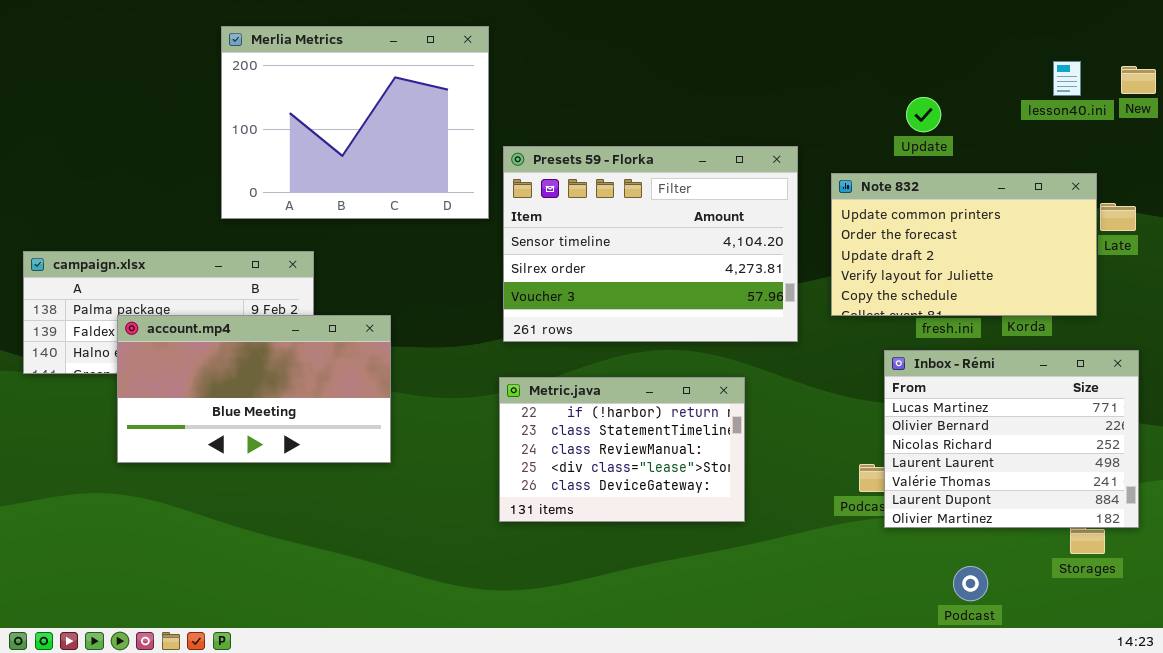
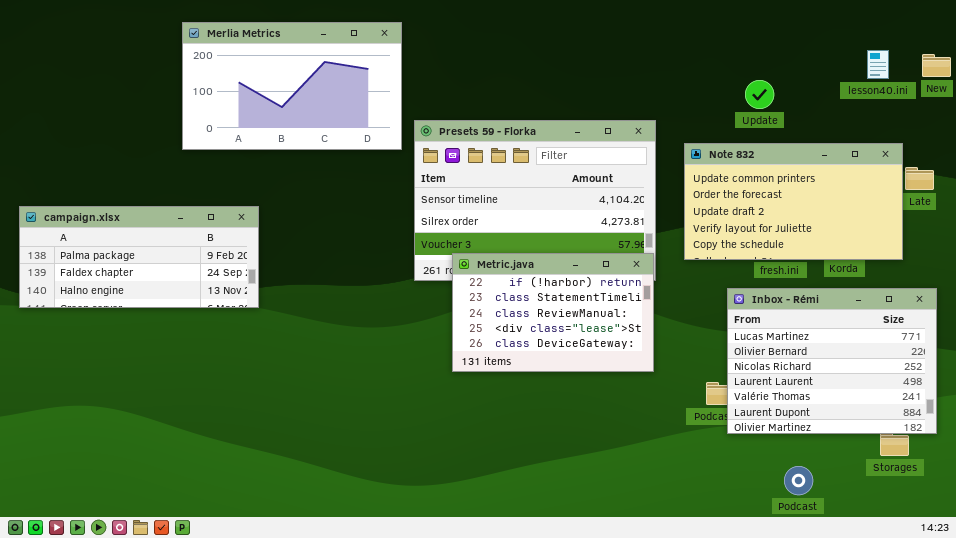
Merlia Metrics: [221,26,489,219] -> [182,22,402,150], resized
account.mp4: [117,315,391,463] -> none, closed
Metric.java: [499,377,745,522] -> [452,253,654,372], moved

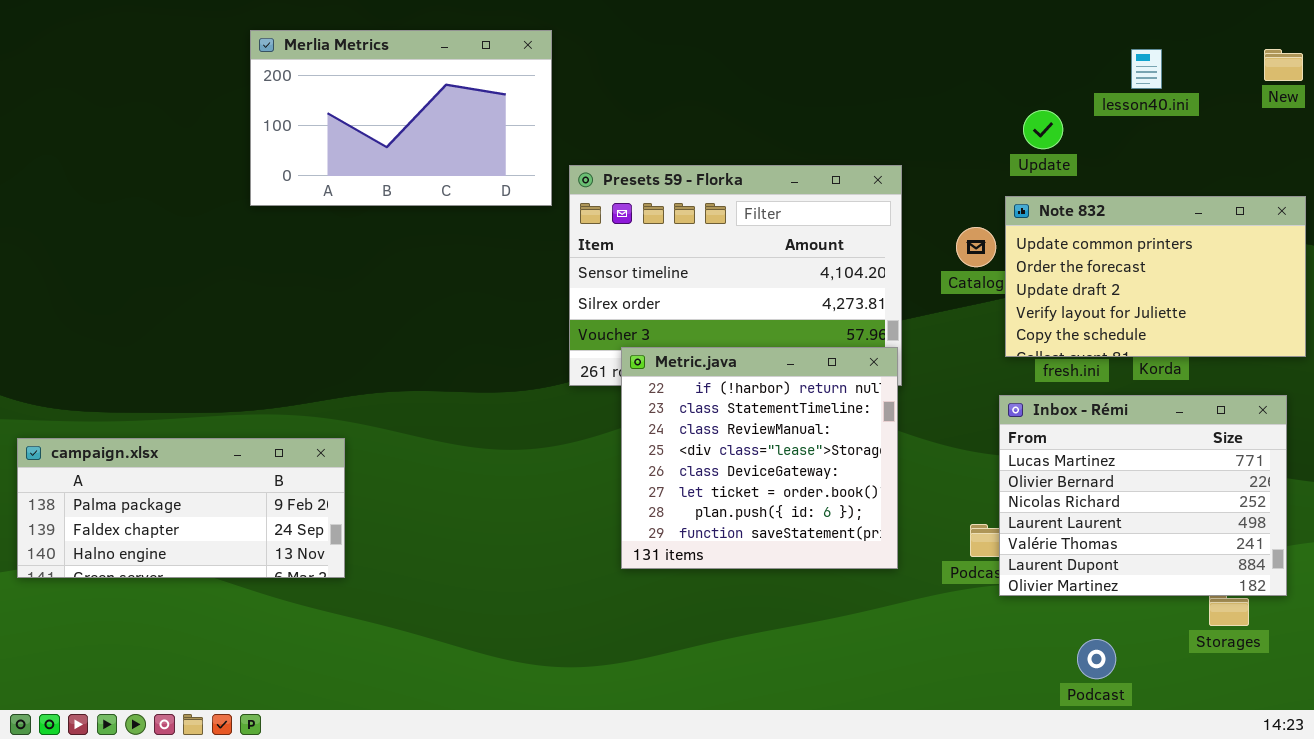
lesson40.ini: [867,50,889,79] -> [1131,49,1162,89], moved
New: [922,54,951,77] -> [1264,49,1303,81], moved
Note 832: [684,143,903,260] -> [1005,196,1306,357], moved
campaign.xlsx: [19,206,259,308] -> [17,438,345,578], moved
Metric.java: [452,253,654,372] -> [621,347,898,569], resized

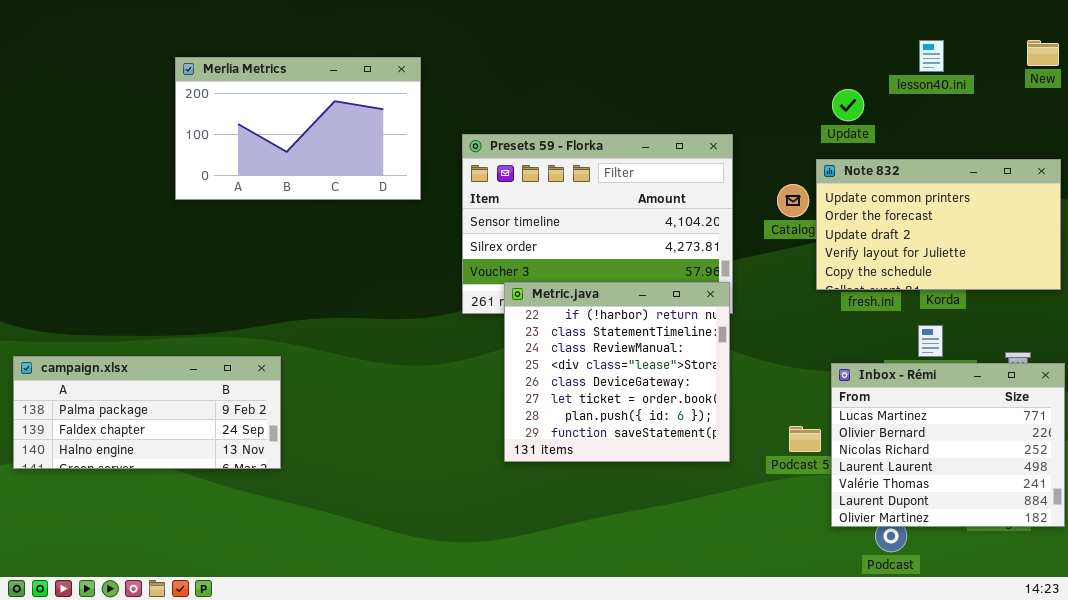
Merlia Metrics: [250,30,552,206] -> [175,57,421,200], moved
Inbox - Rémi: [999,395,1287,596] -> [831,363,1065,527], moved

